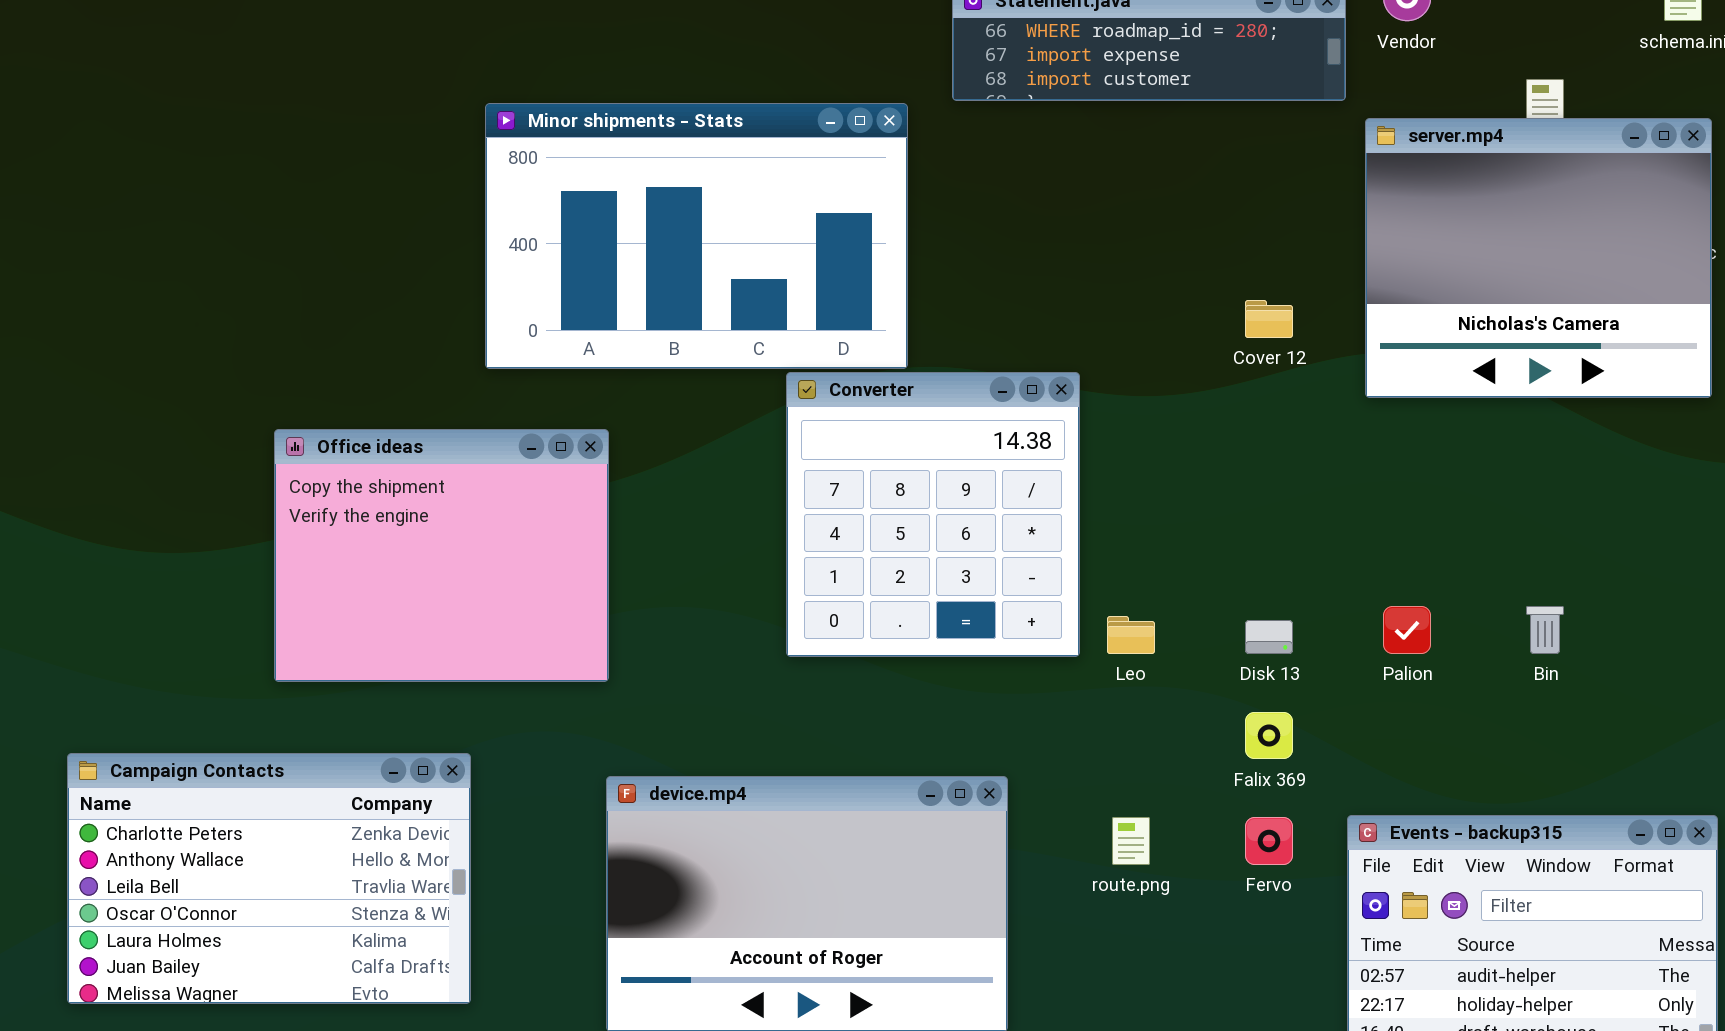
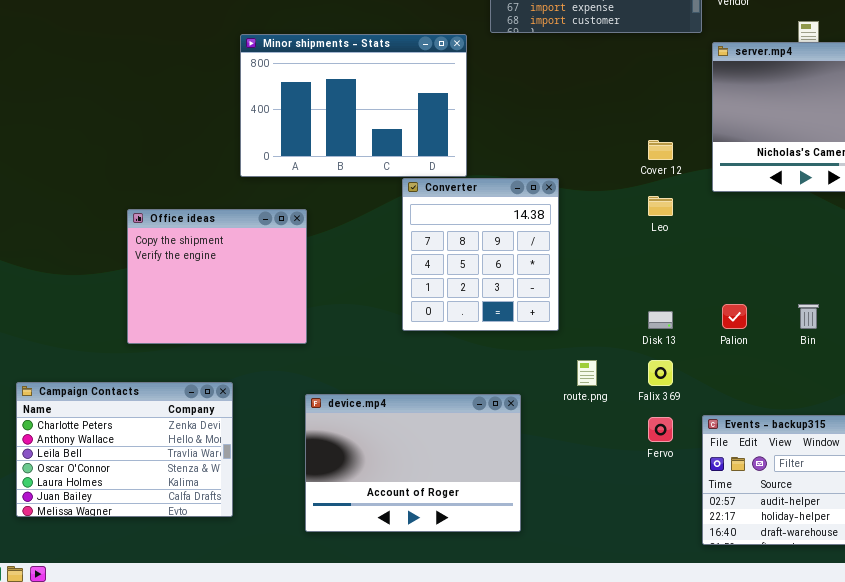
Leo: [1107,616,1155,654] -> [648,196,673,216], moved
route.png: [1112,817,1150,865] -> [577,360,597,386], moved

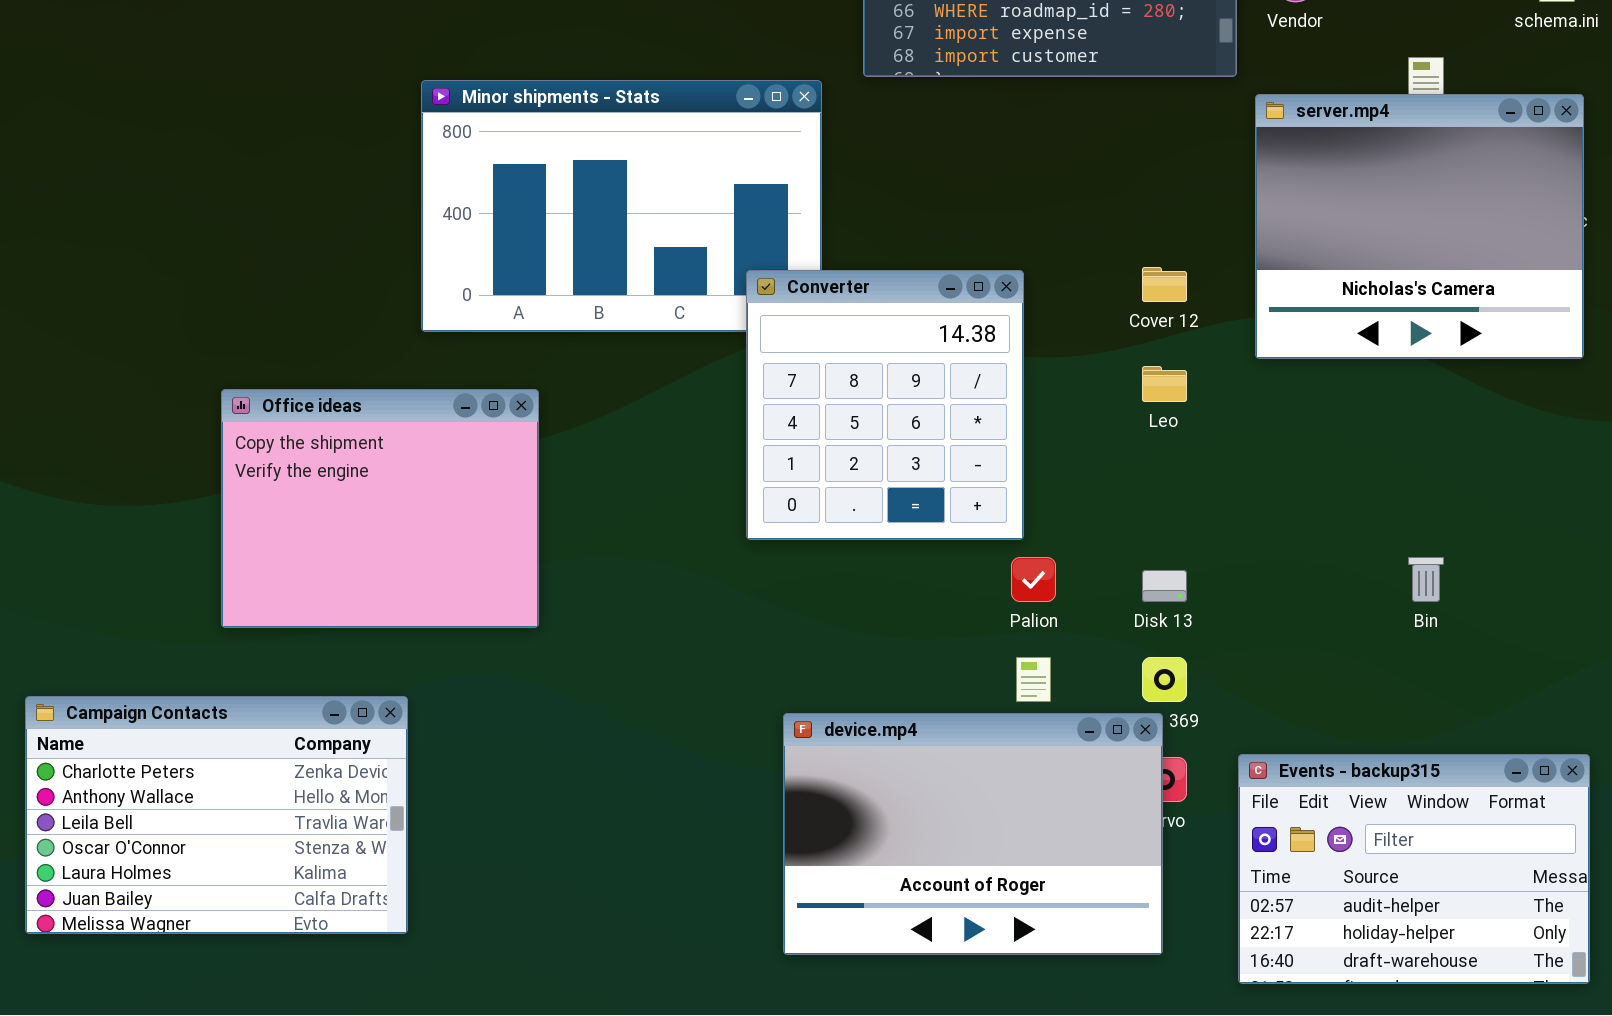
Converter: [402,178,559,331] -> [746,270,1024,540], moved
Palion: [722,304,747,329] -> [1011,557,1056,602], moved
device.mp4: [305,394,521,532] -> [783,713,1163,955], moved

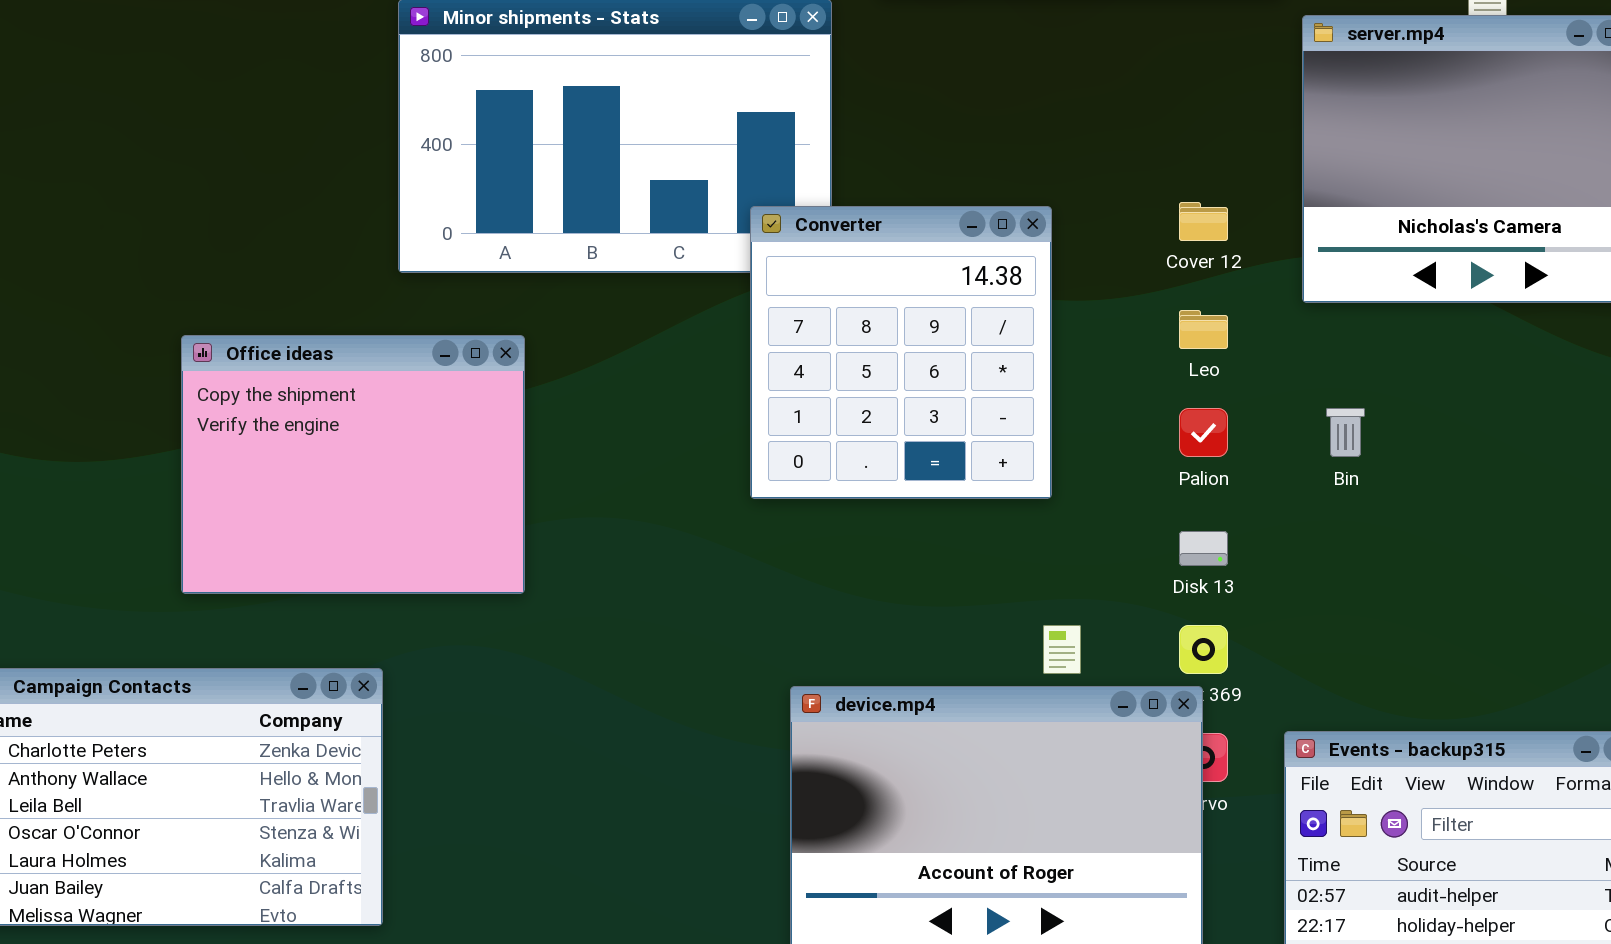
Palion: [1011,557,1056,602] -> [1179,408,1228,457], moved
Bin: [1408,557,1444,602] -> [1326,408,1365,457], moved

